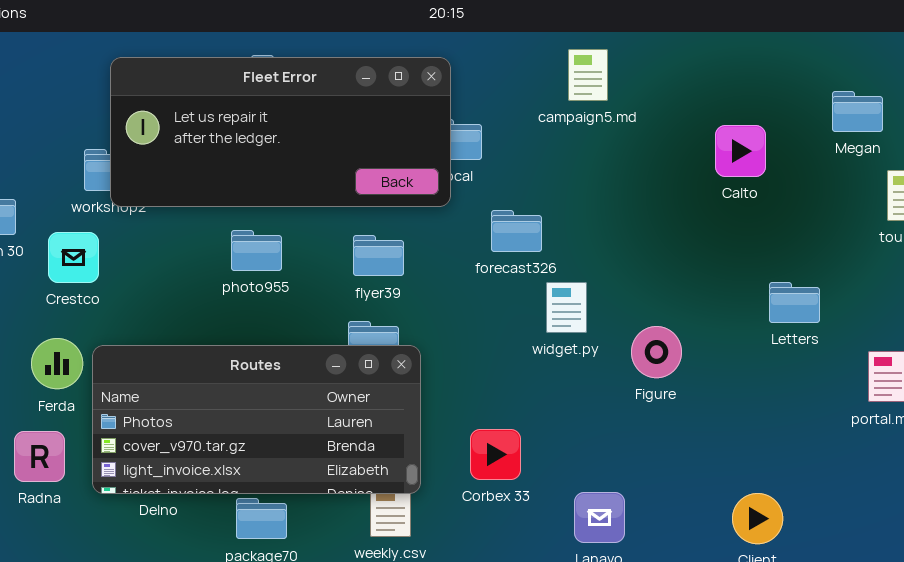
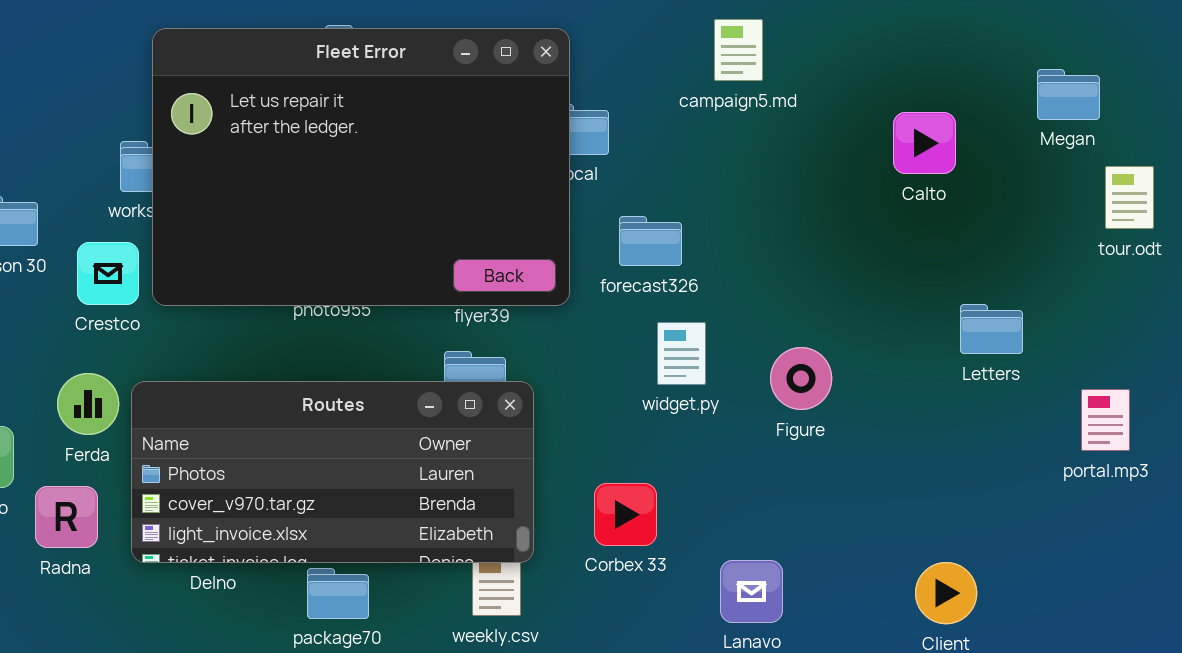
Fleet Error: [110,57,451,207] -> [152,28,570,306], resized
widget.py: [546,282,587,333] -> [657,322,706,385], moved
Figure: [631,326,682,378] -> [770,347,832,410], moved

